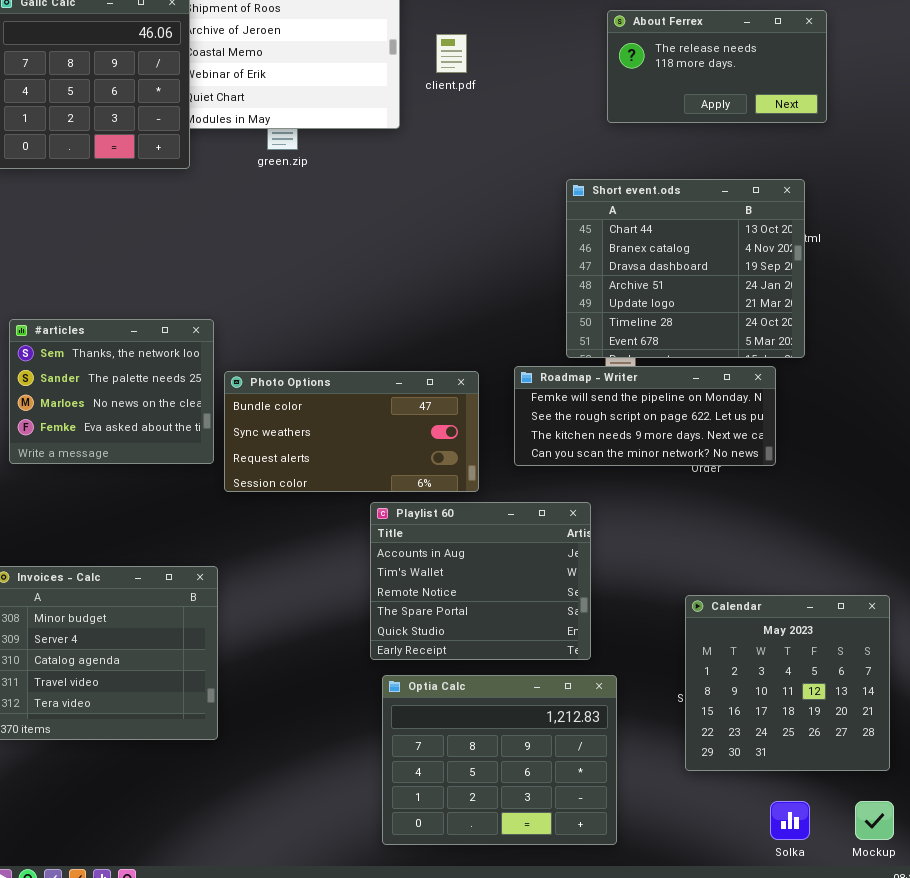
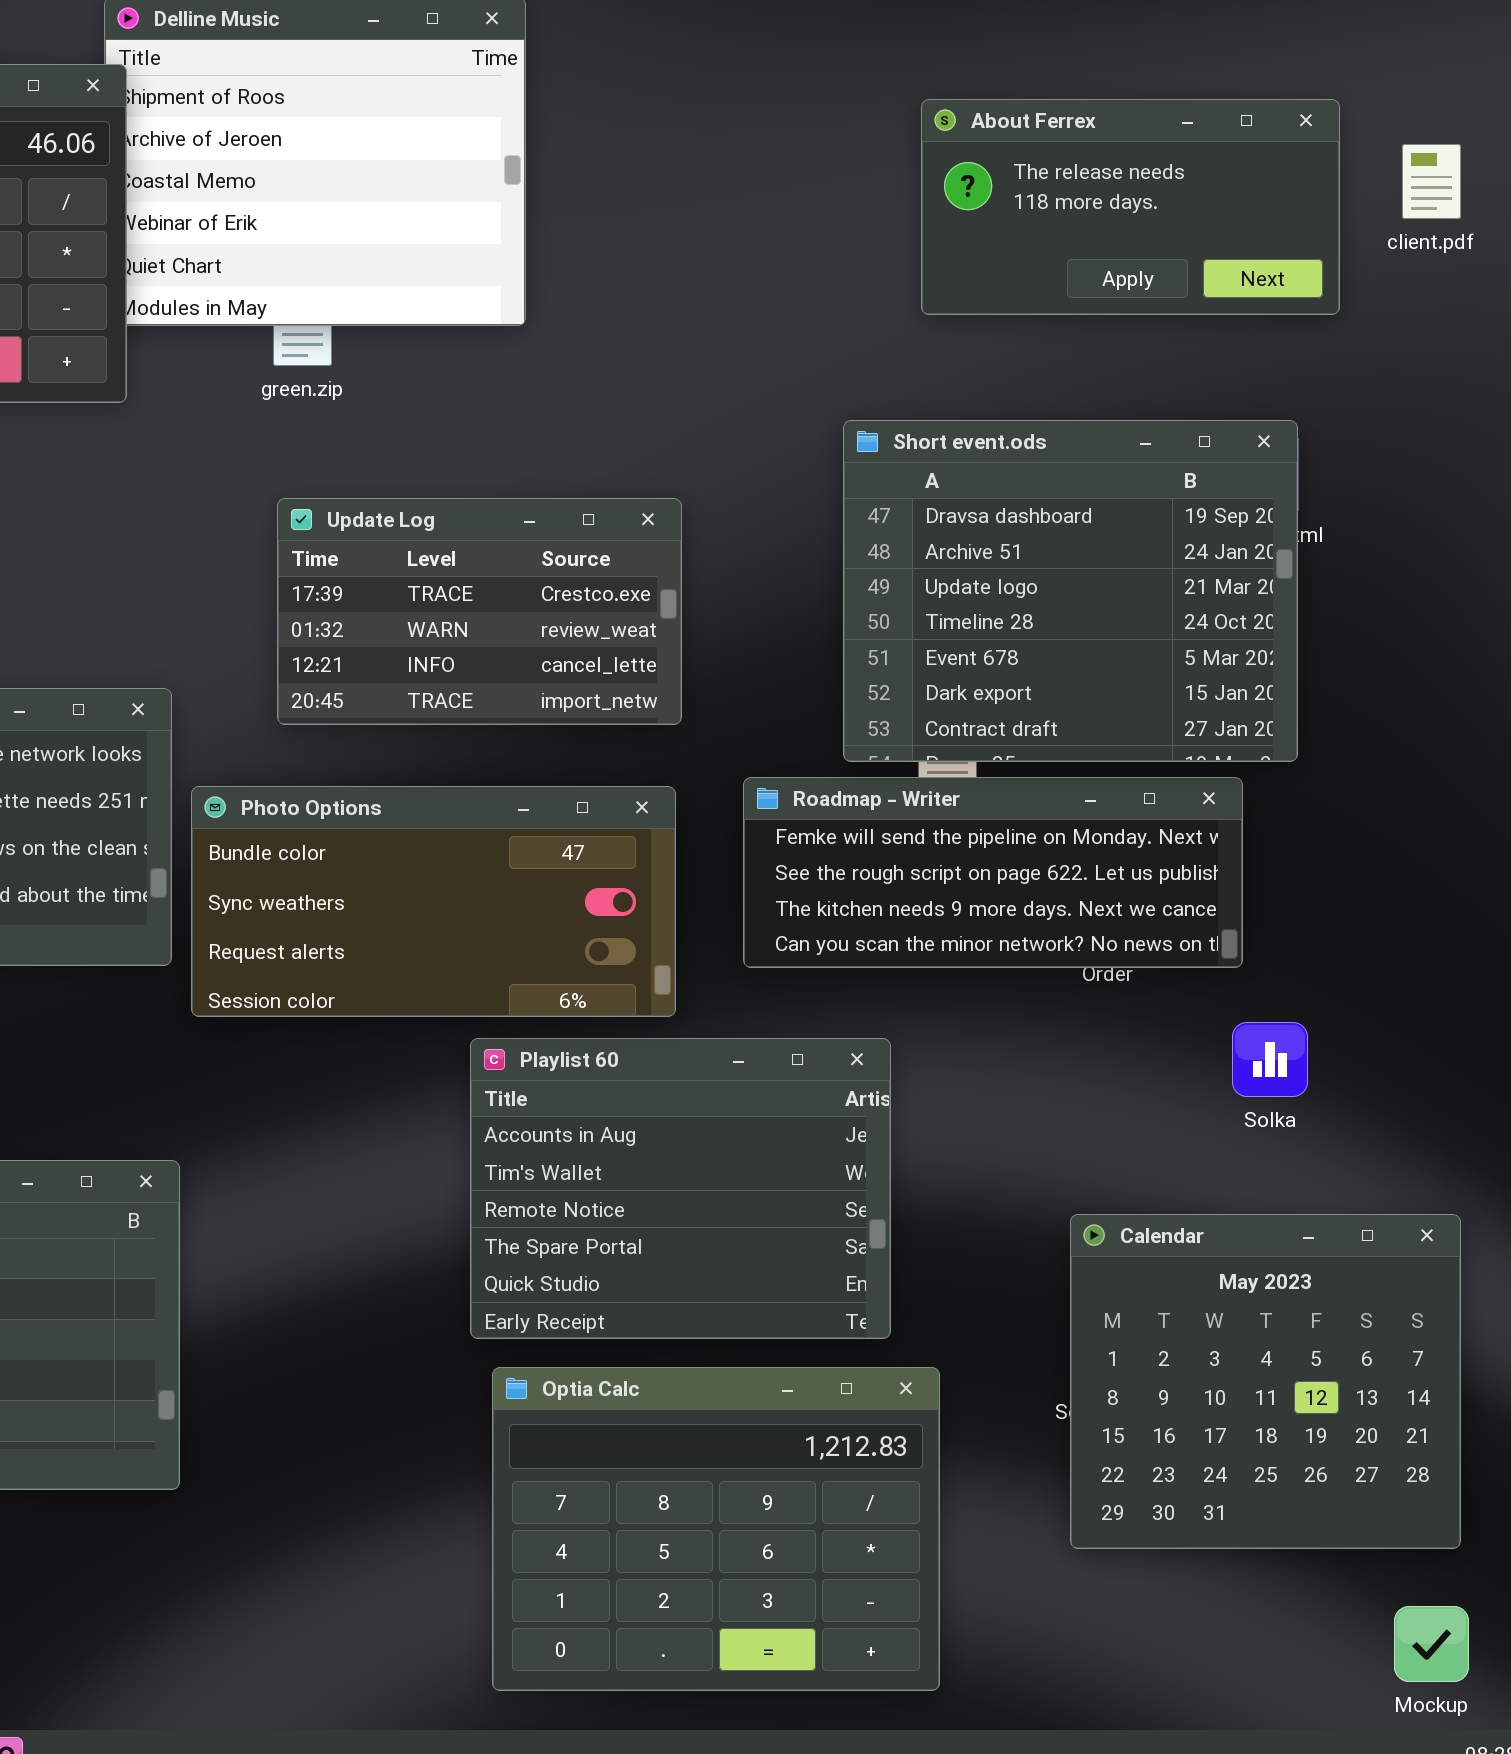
client.pdf: [436,34,467,73] -> [1402,144,1461,219], moved
Short event.ods: [566,179,805,358] -> [843,420,1298,762], scrolled down 2 rows
Update Log: none -> [277,498,682,725], opened
Solka: [770,801,810,840] -> [1232,1022,1308,1097], moved

